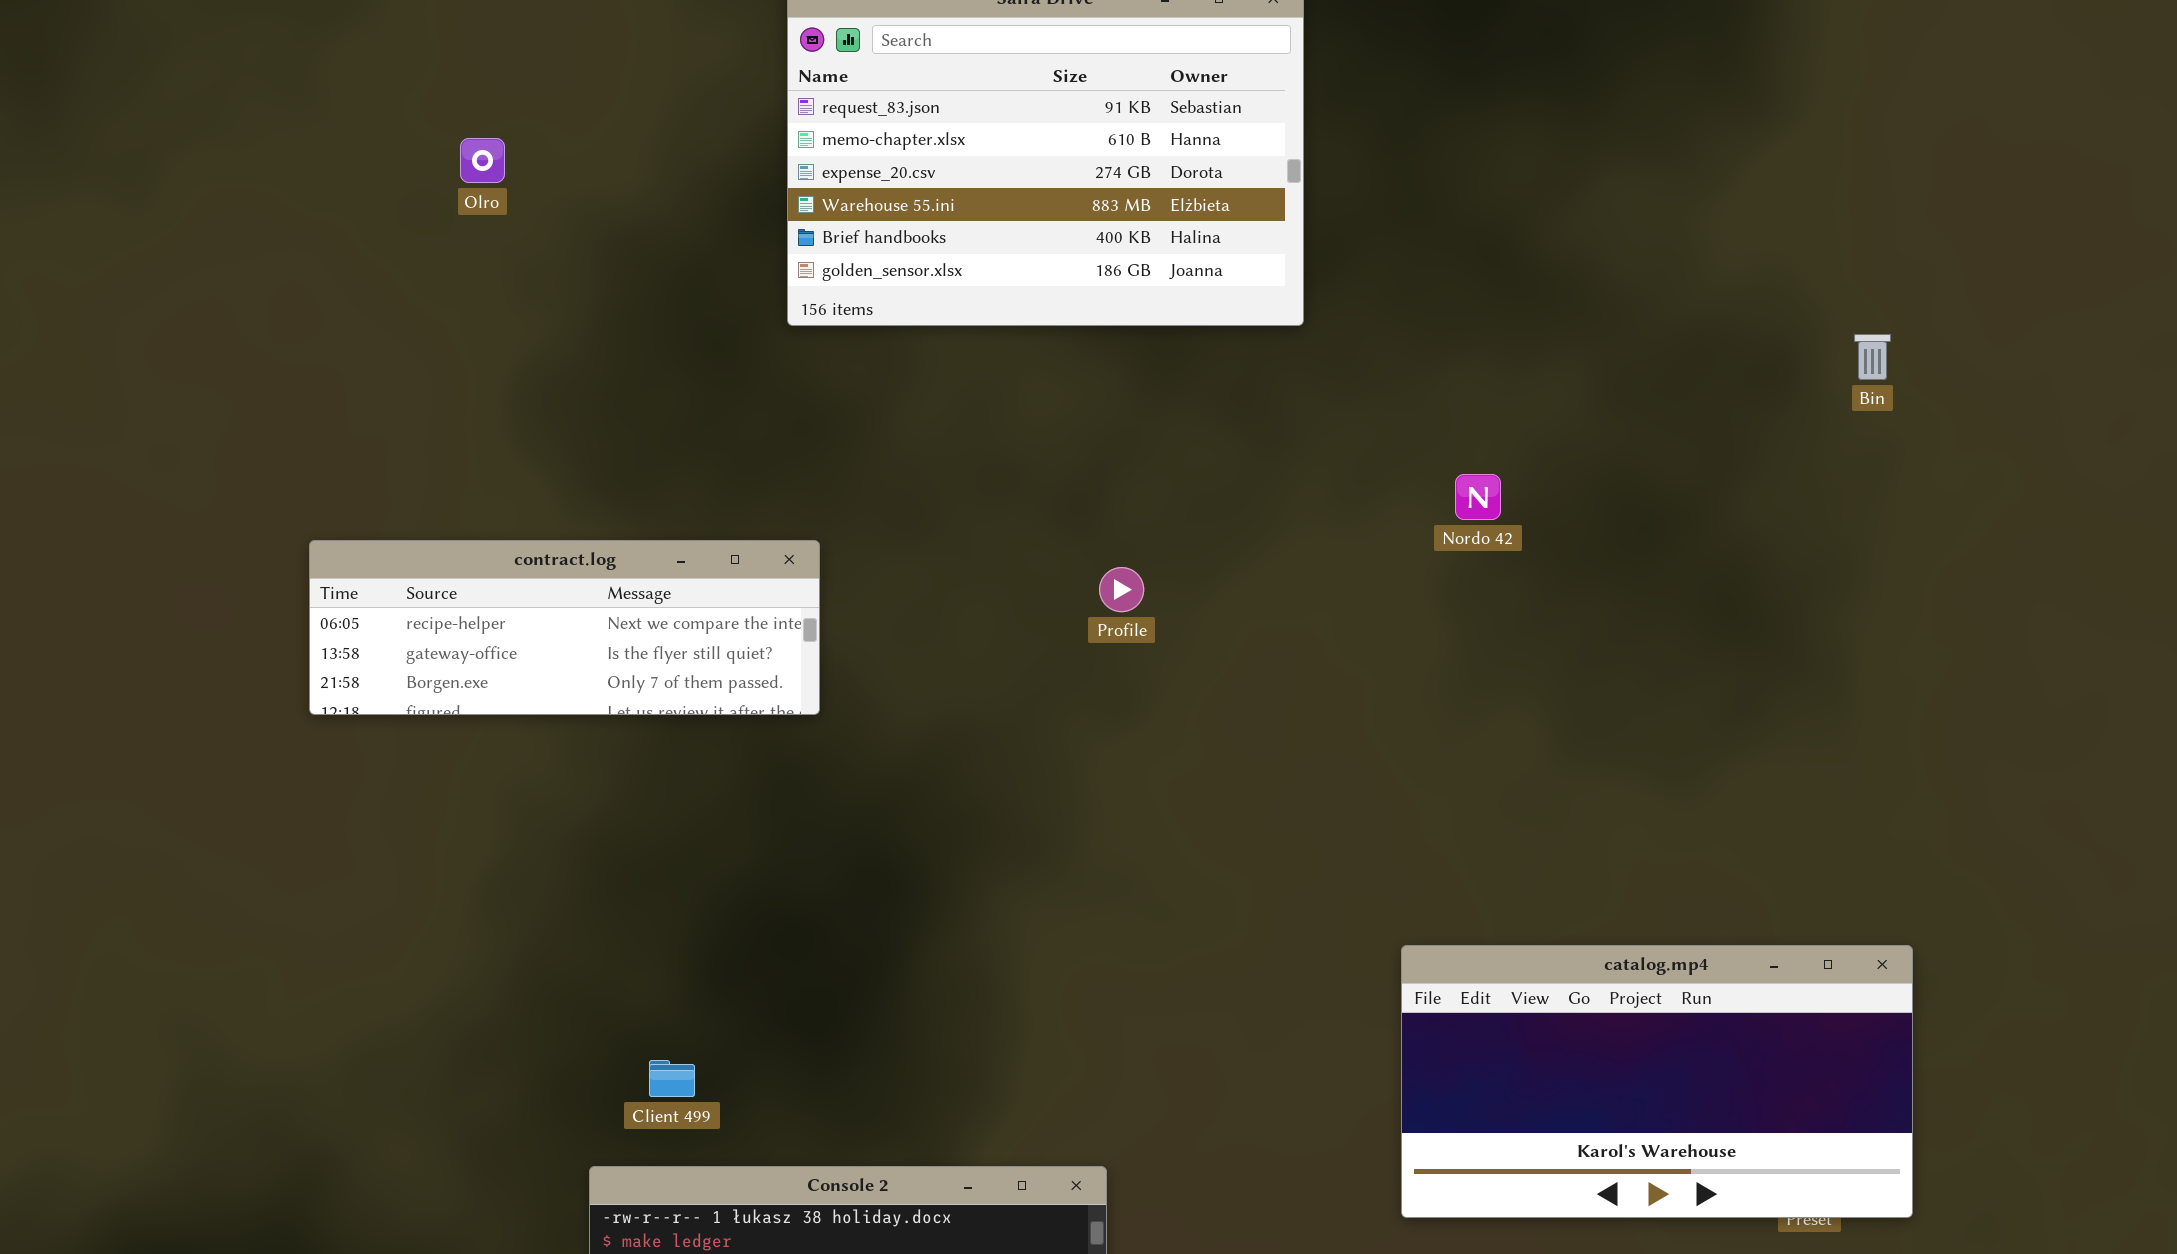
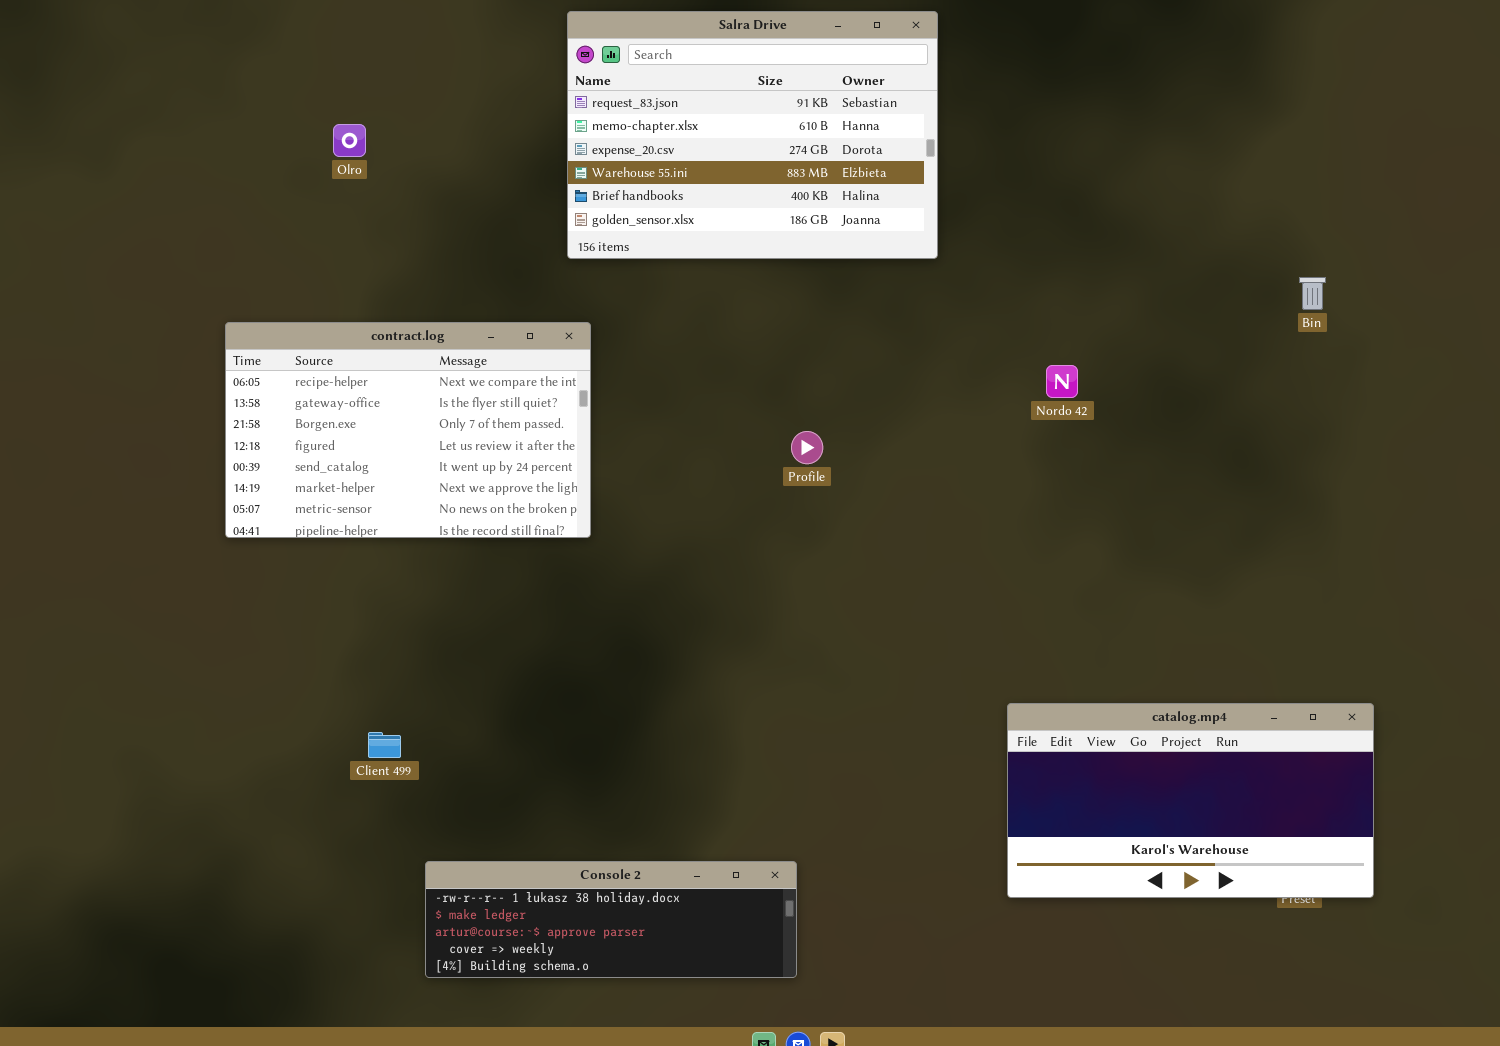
Bin: [1854,334,1891,380] -> [1299,277,1326,310], moved
contract.log: [309,540,820,715] -> [225,322,591,538], resized
Client 499: [649,1060,695,1097] -> [368,732,401,758], moved

